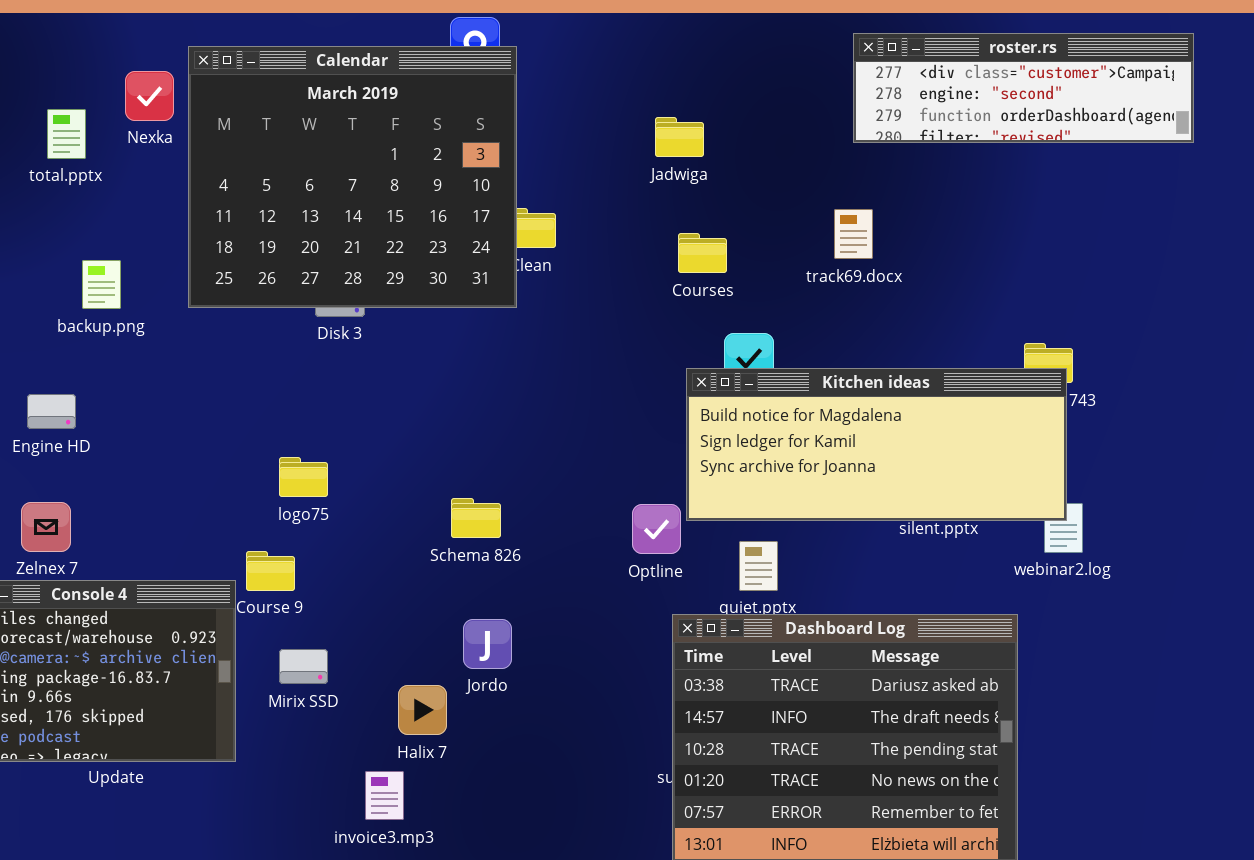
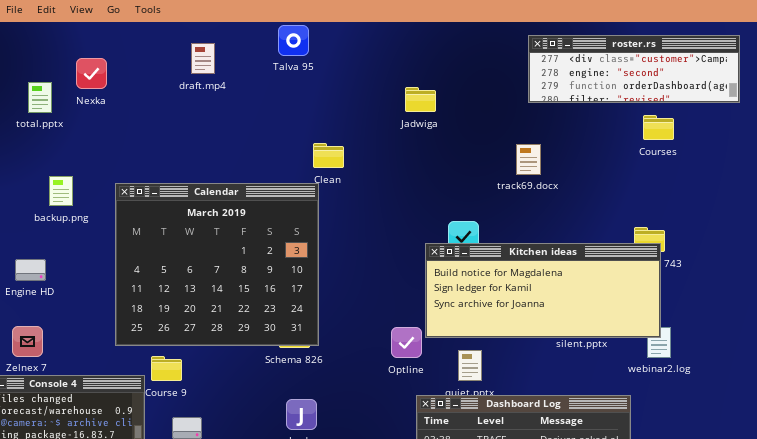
Calendar: [188,46,517,308] -> [115,183,319,346], moved
Courses: [678,233,727,273] -> [643,115,674,140], moved

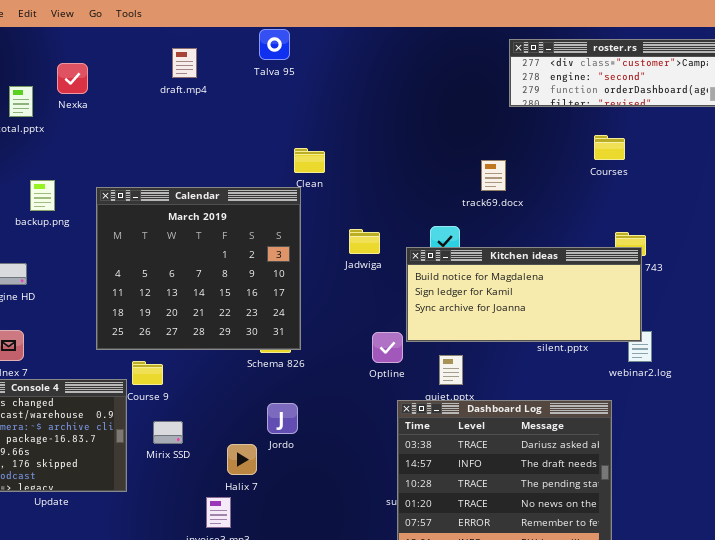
Jadwiga: [405,87,436,112] -> [349,229,380,254], moved
Courses: [643,115,674,140] -> [594,135,625,160], moved
track69.docx: [516,144,541,175] -> [481,160,506,191], moved

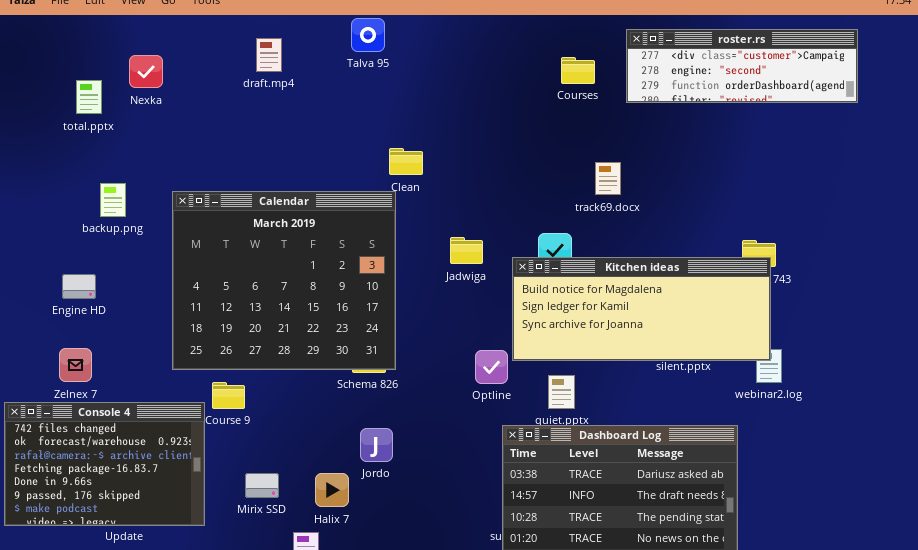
Courses: [594,135,625,160] -> [561,57,595,84], moved
Mirix SSD: [153,421,183,444] -> [245,473,279,498], moved

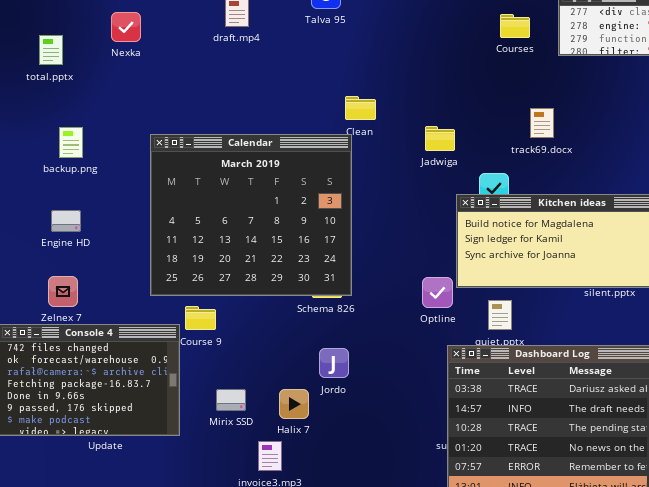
total.pptx: [76,80,102,114] -> [39,35,63,65], moved
backup.png: [100,183,126,217] -> [59,127,83,158], moved
Jadwiga: [450,237,483,264] -> [425,126,455,151], moved

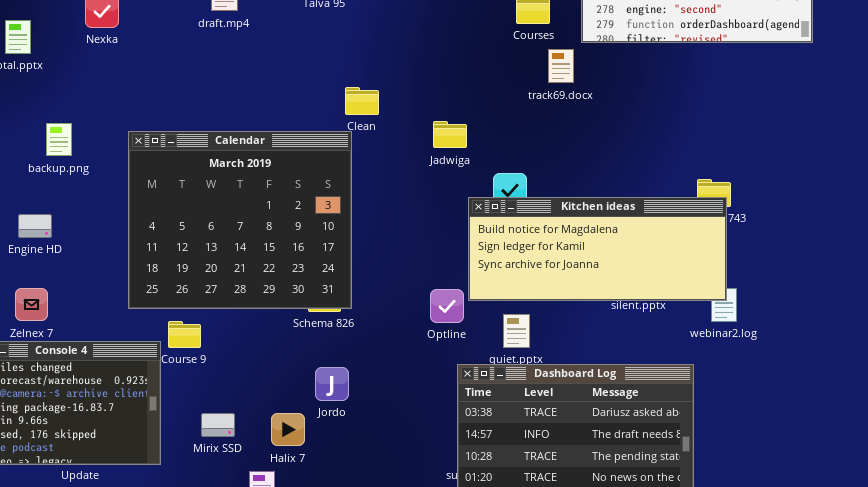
track69.docx: [530,108,554,138] -> [548,49,574,83], moved
backup.png: [59,127,83,158] -> [46,123,72,156], moved

